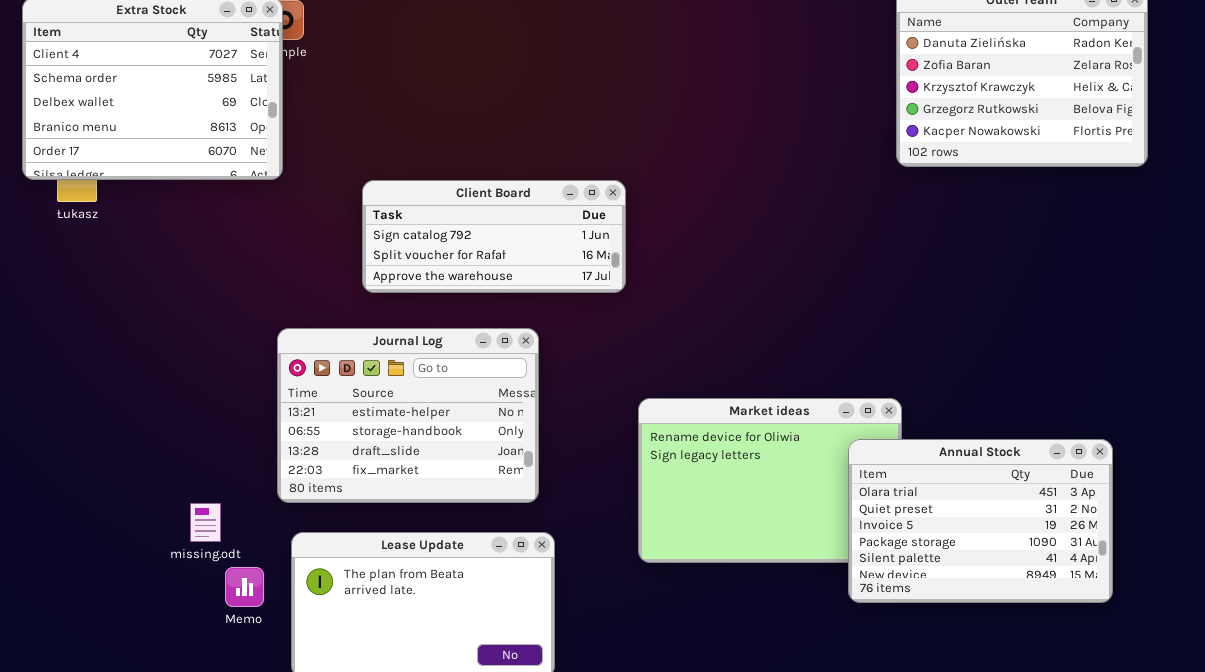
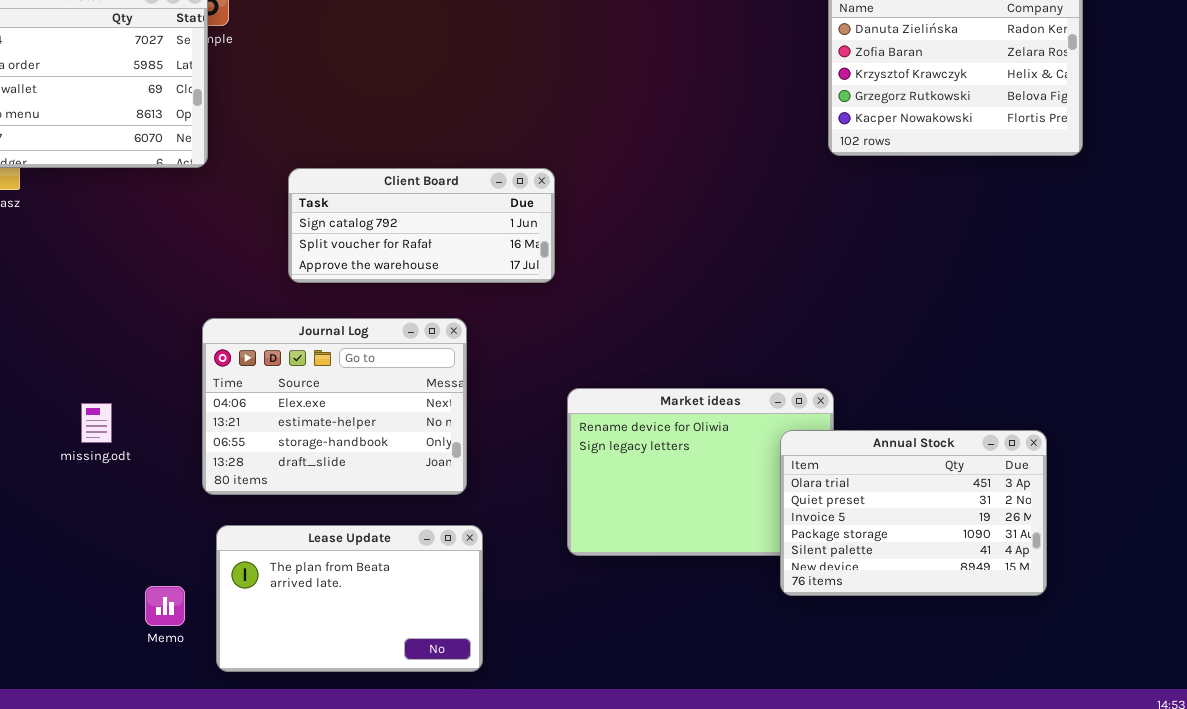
Journal Log: [277,328,539,503] -> [202,318,467,495], scrolled up 1 row
missing.odt: [190,503,221,542] -> [81,403,112,443], moved
Memo: [225,567,264,607] -> [145,586,185,626], moved

